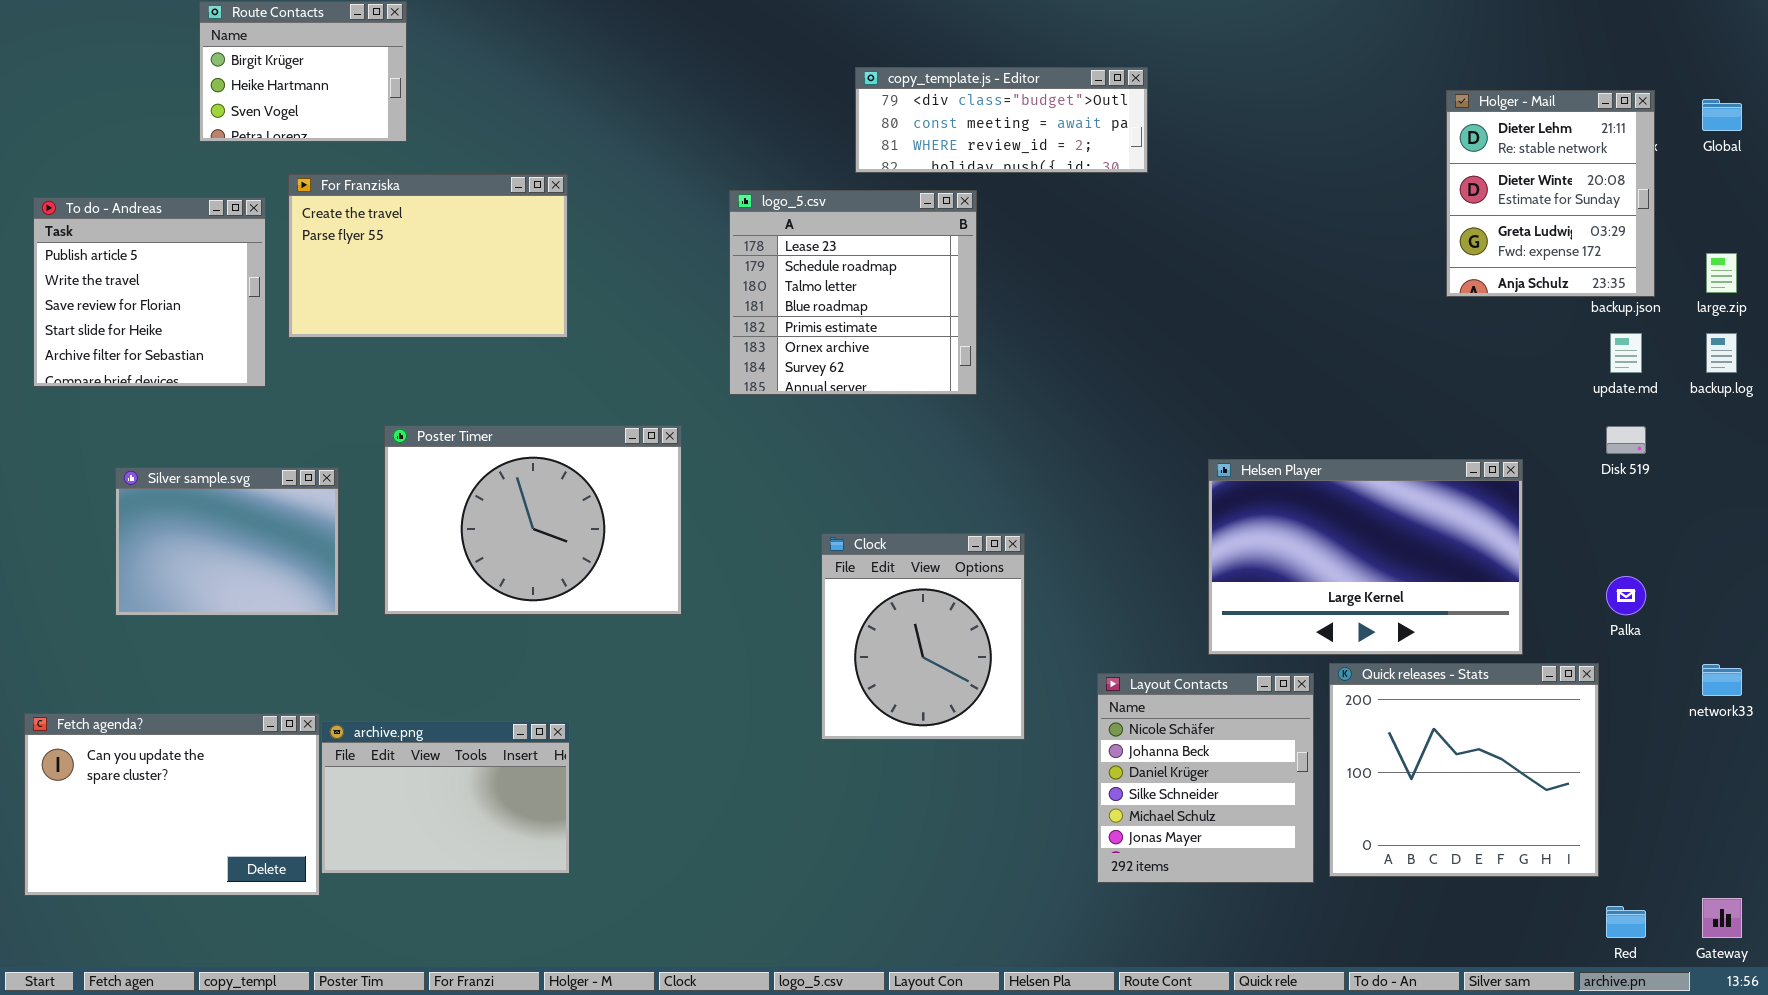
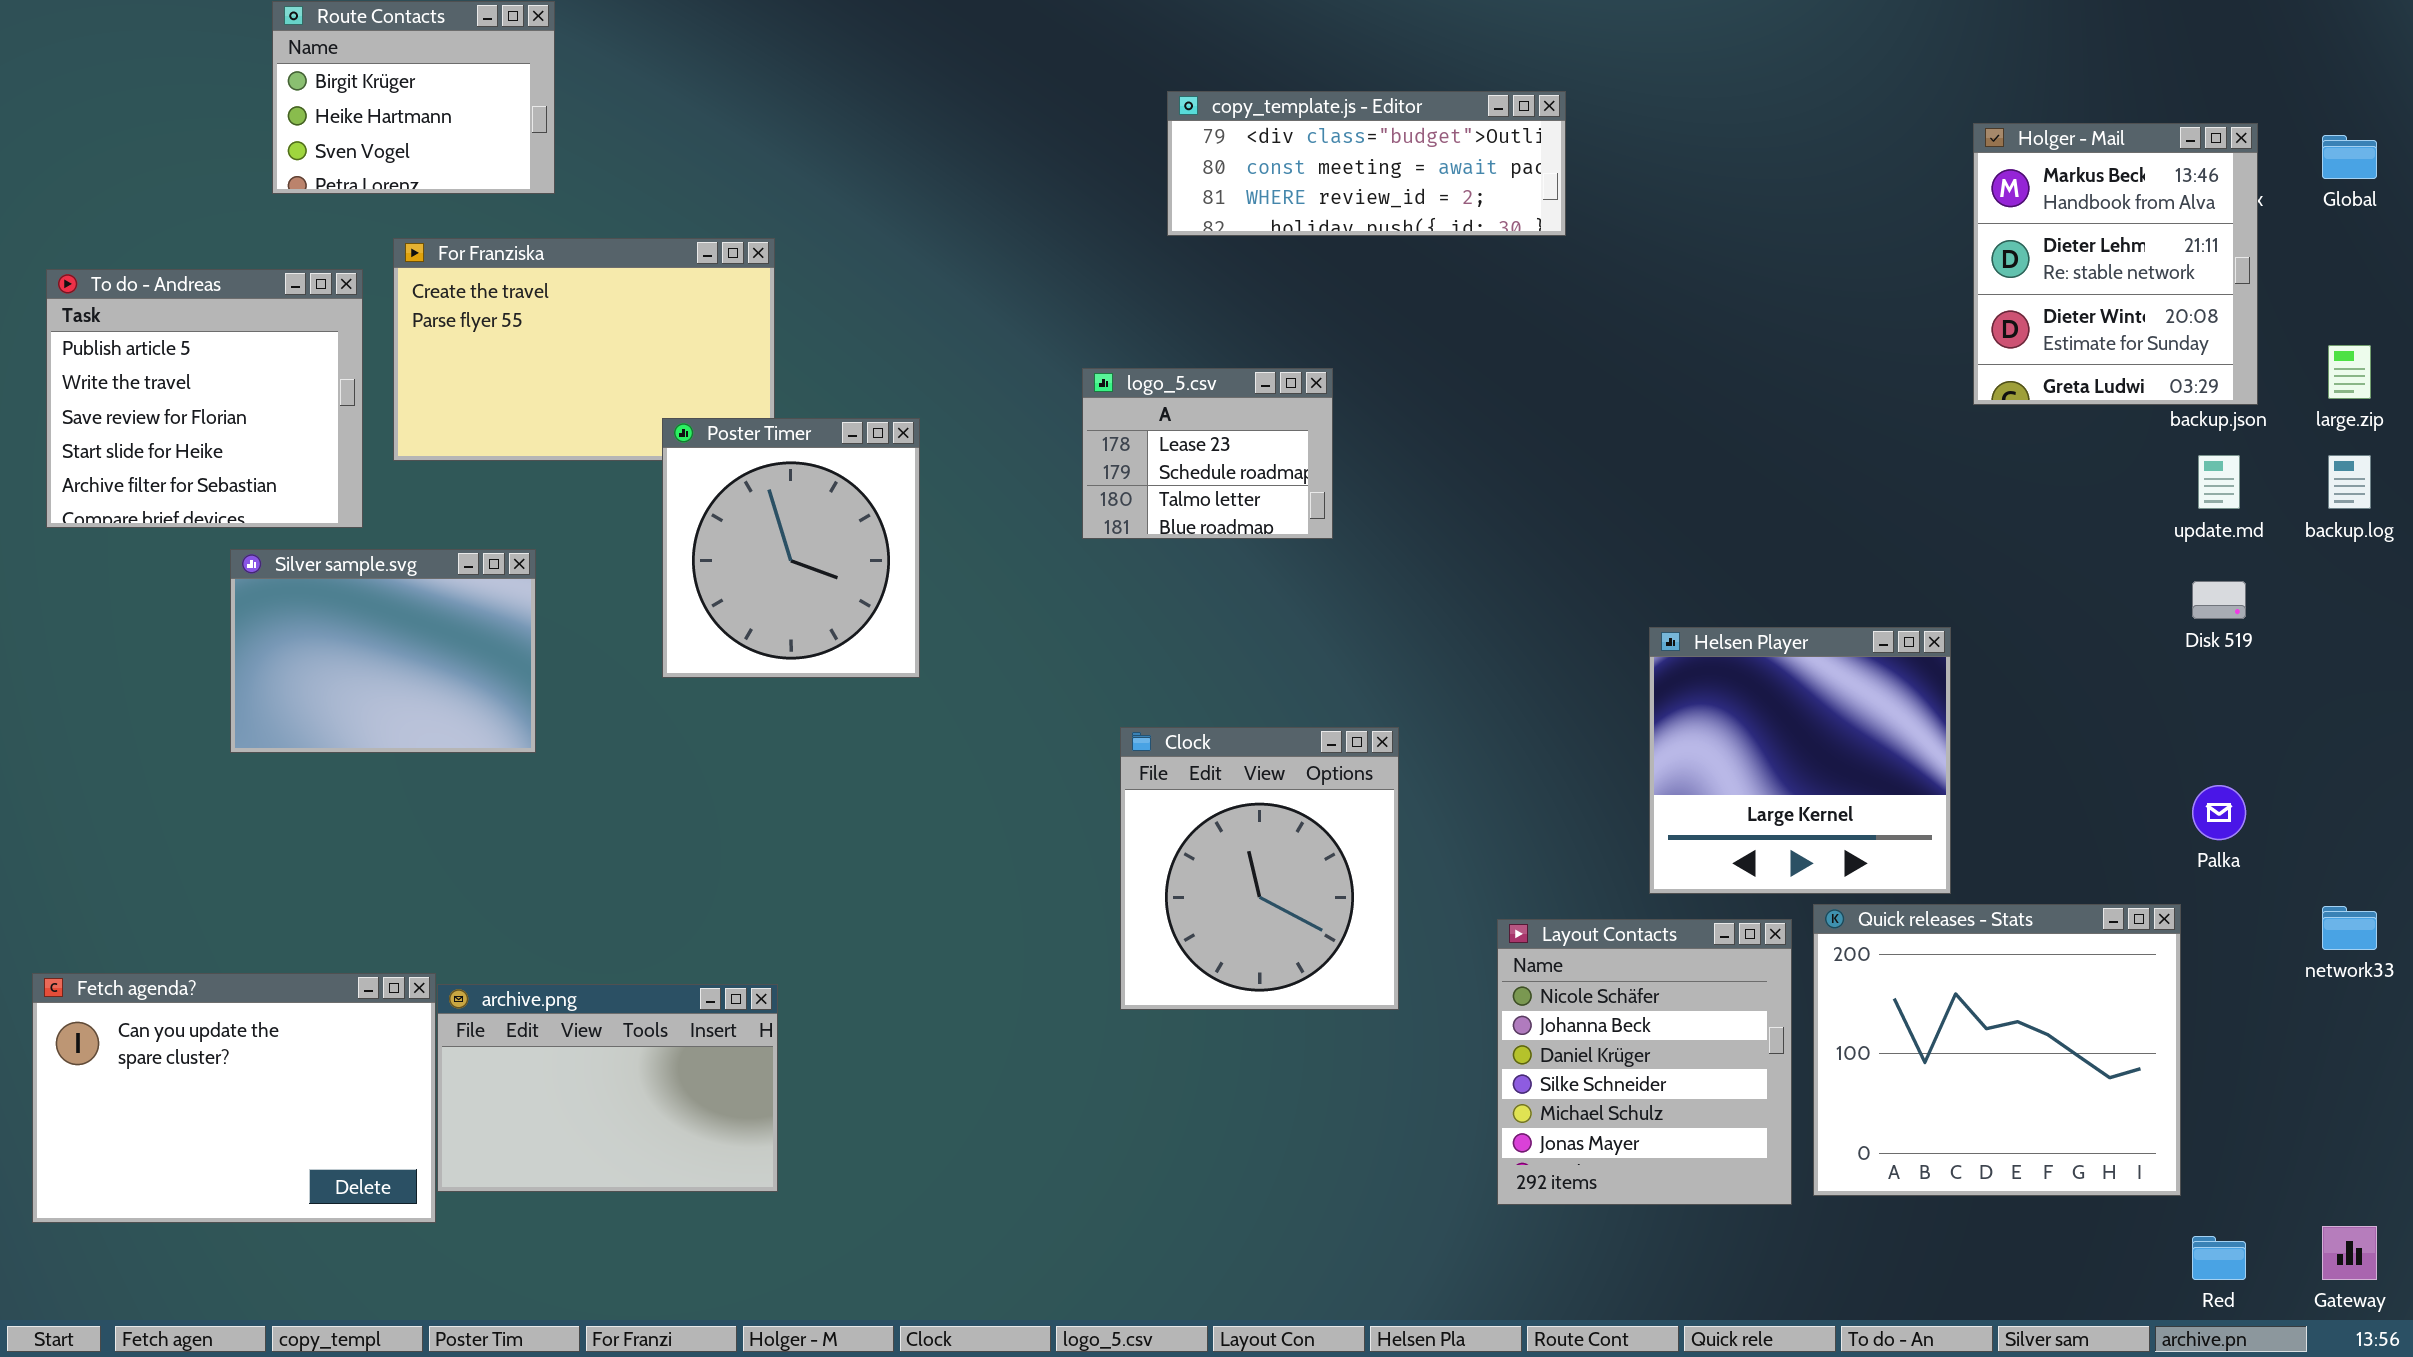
Holger - Mail: [1446,90,1655,297] -> [1973,123,2258,405], scrolled up 1 row
logo_5.csv: [729,190,977,395] -> [1082,368,1333,539], resized
Poster Timer: [384,425,682,615] -> [662,418,920,678], moved, resized
Helsen Player: [1208,459,1523,655] -> [1649,627,1951,894], resized
Silver sample.svg: [115,467,339,616] -> [230,549,536,753], moved

